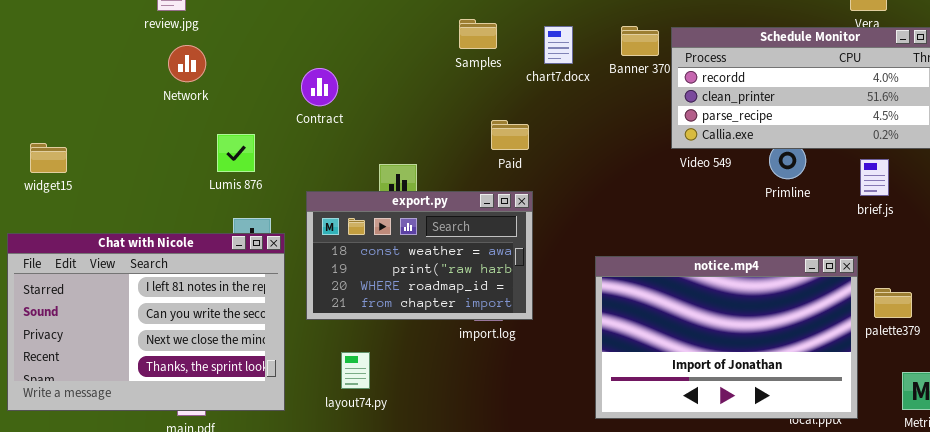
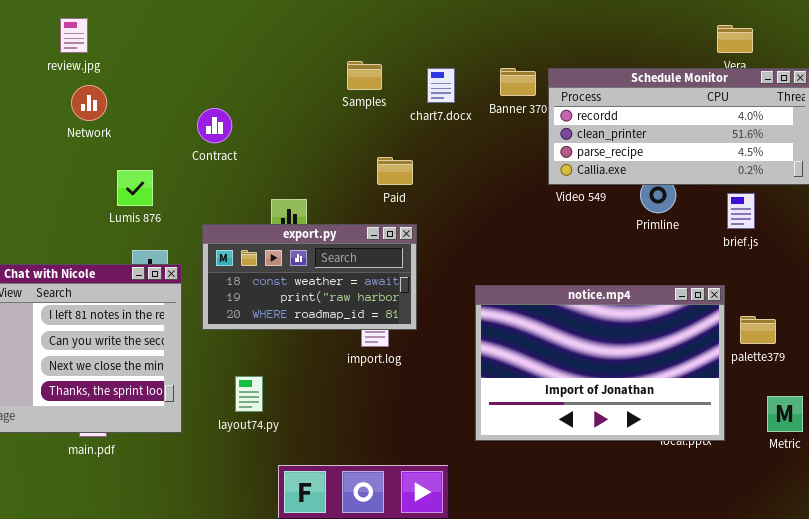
export.py: [306,191,533,320] -> [202,224,417,330], resized

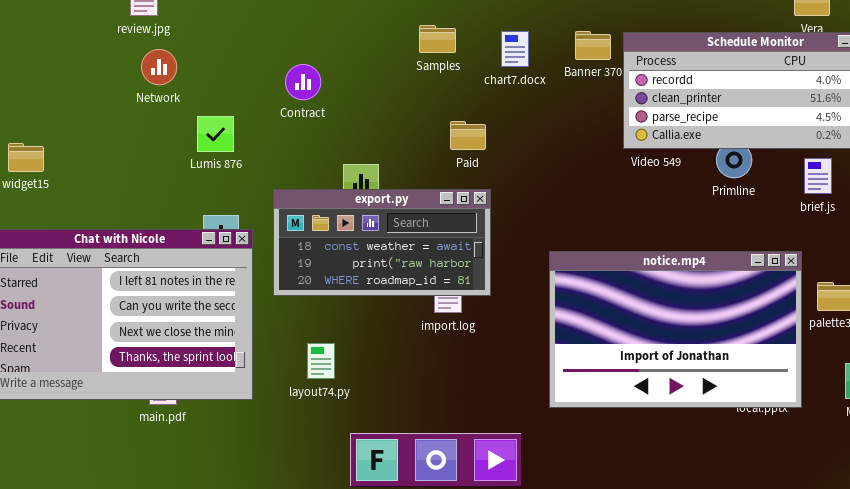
Contract: [197,108,232,143] -> [285,64,321,100], moved
Lumis 876: [117,170,153,206] -> [197,116,234,152], moved

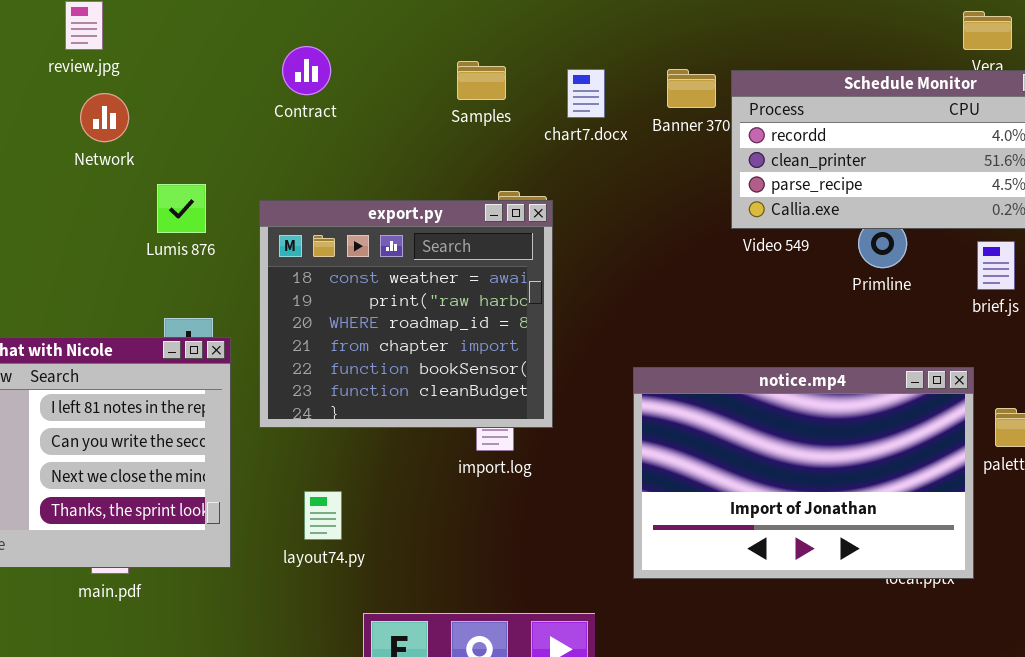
Contract: [285,64,321,100] -> [282,46,331,95], moved
export.py: [273,189,491,296] -> [259,200,553,428], resized

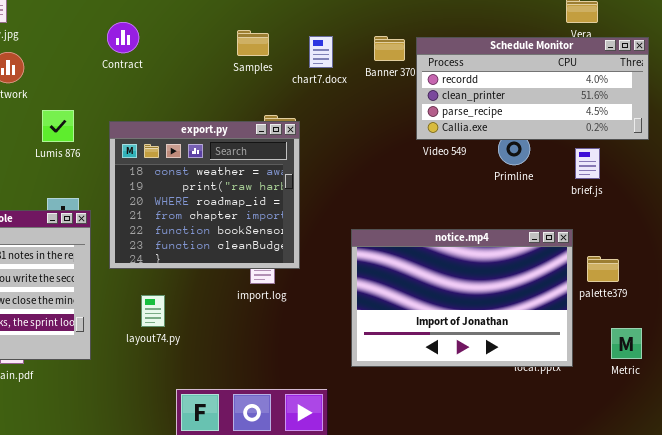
Contract: [282,46,331,95] -> [107,22,139,53], moved
layout74.py: [304,491,342,540] -> [141,295,165,327], moved

